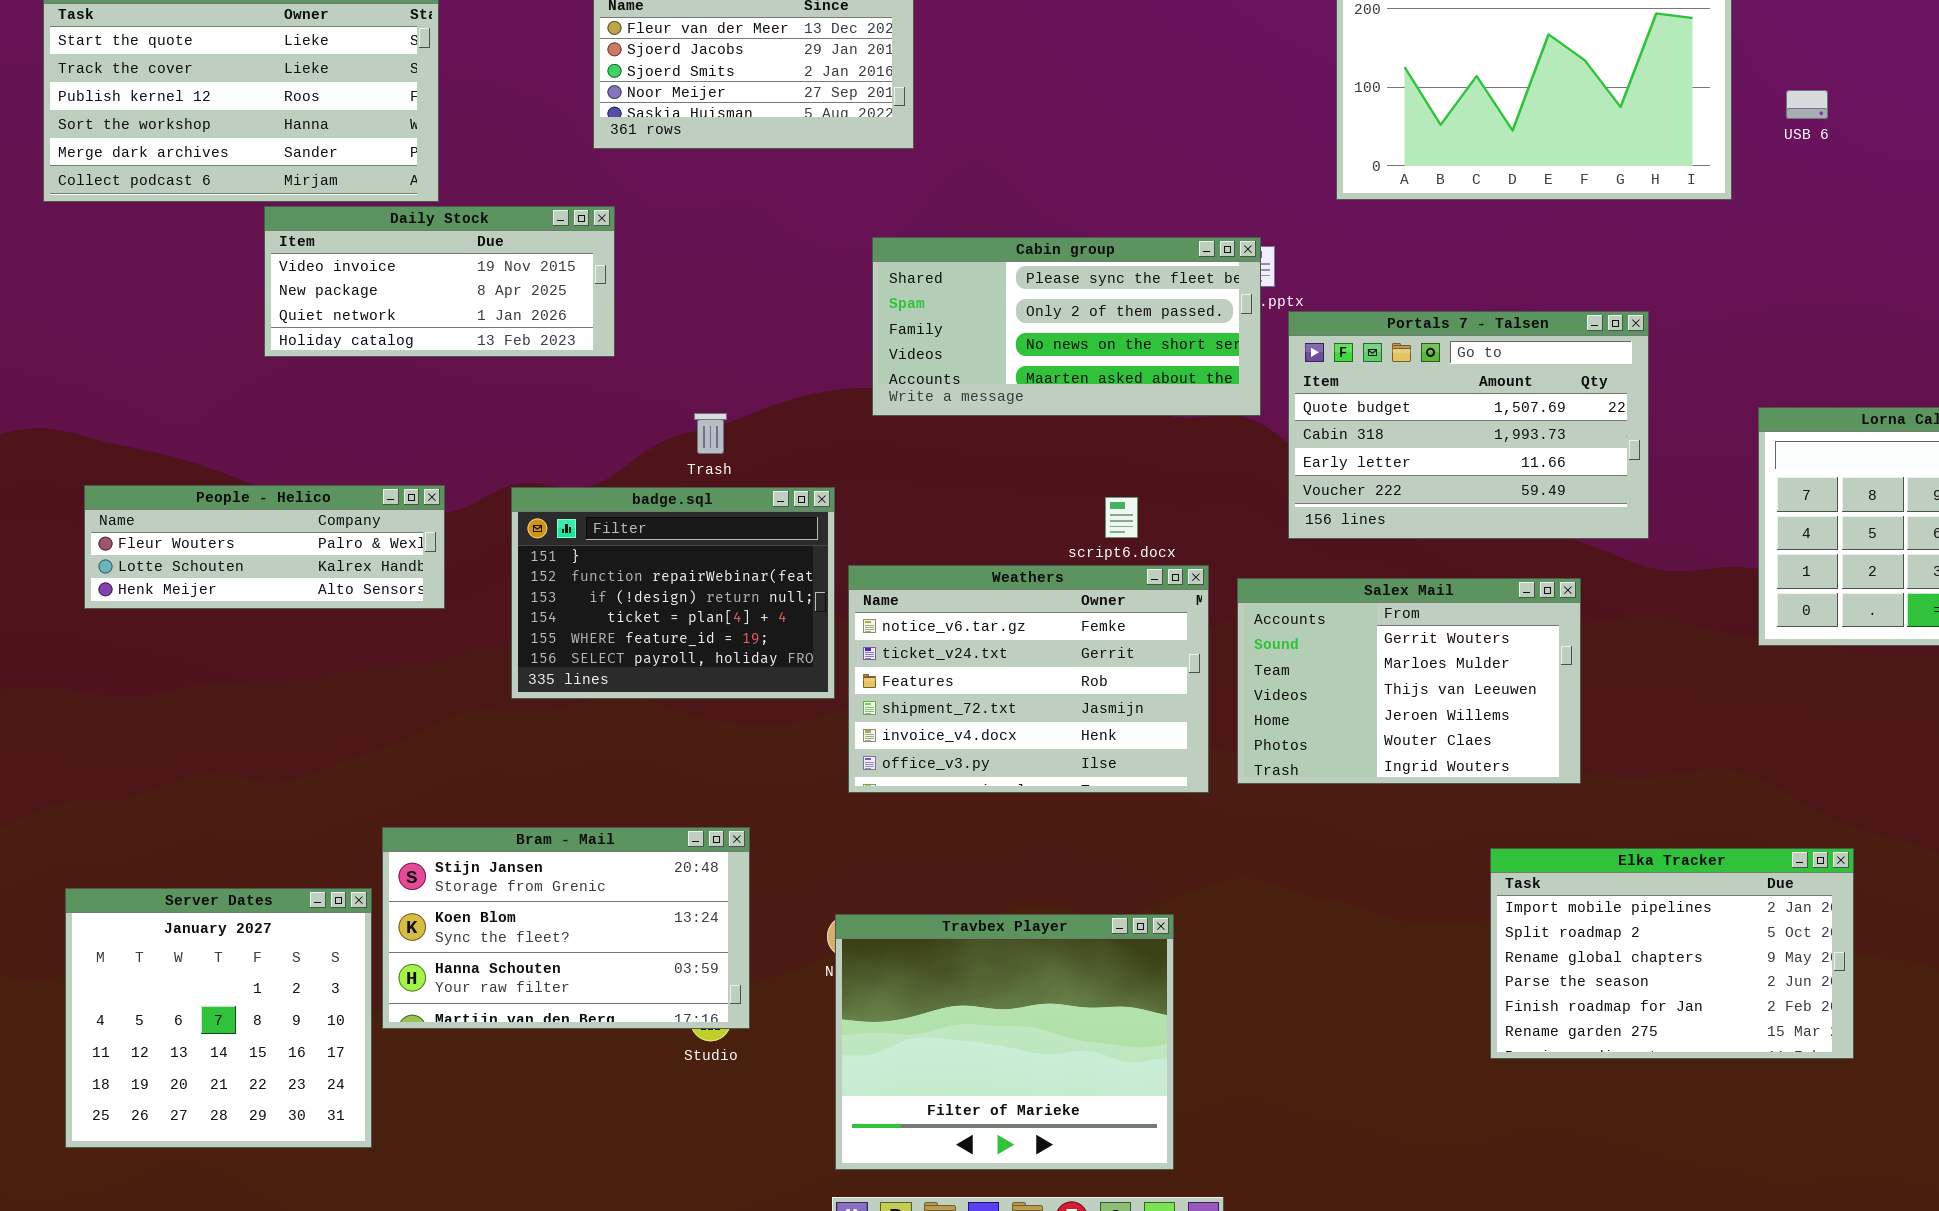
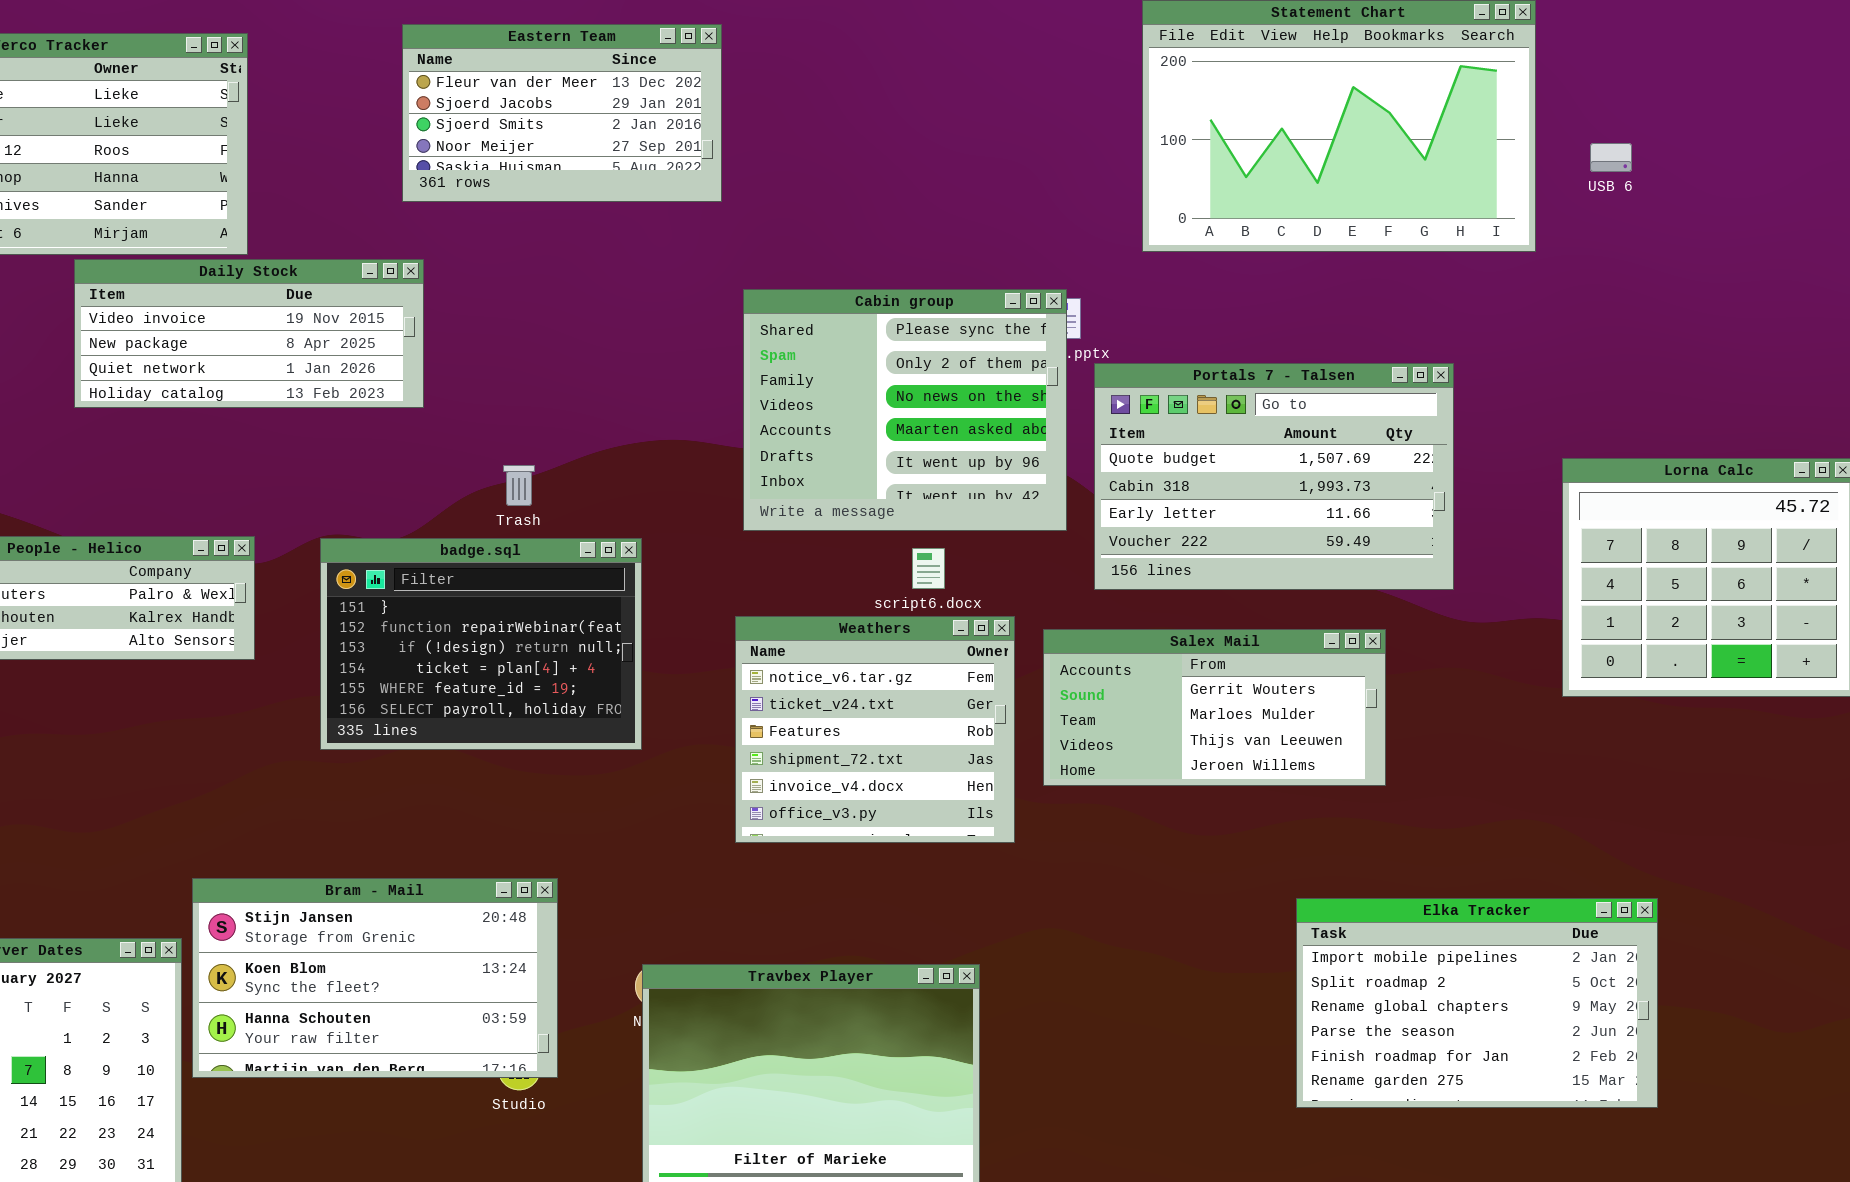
Cabin group: [872,237,1261,416] -> [743,289,1067,531], resized
Weathers: [848,565,1209,793] -> [735,616,1015,843], resized
Salex Mail: [1237,578,1581,784] -> [1043,629,1386,786], resized

